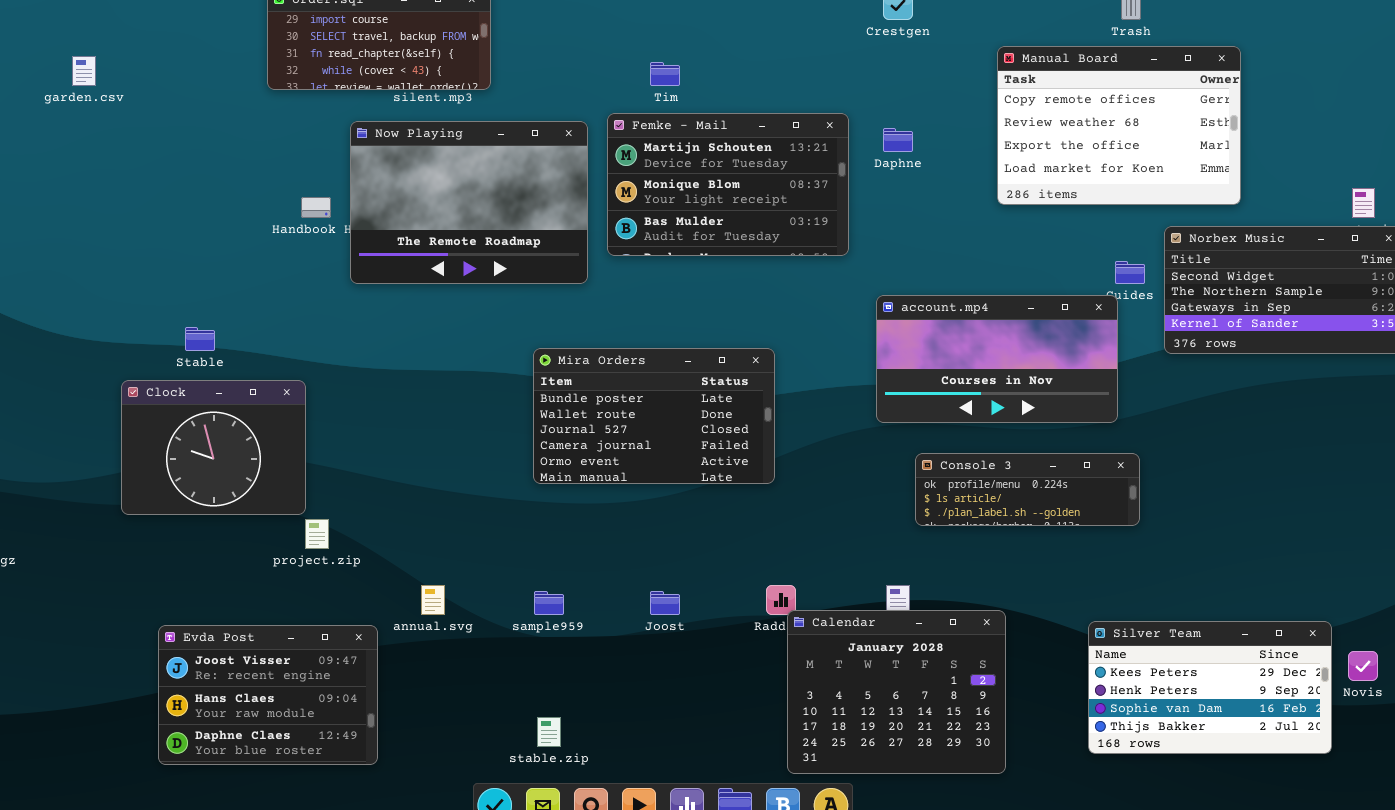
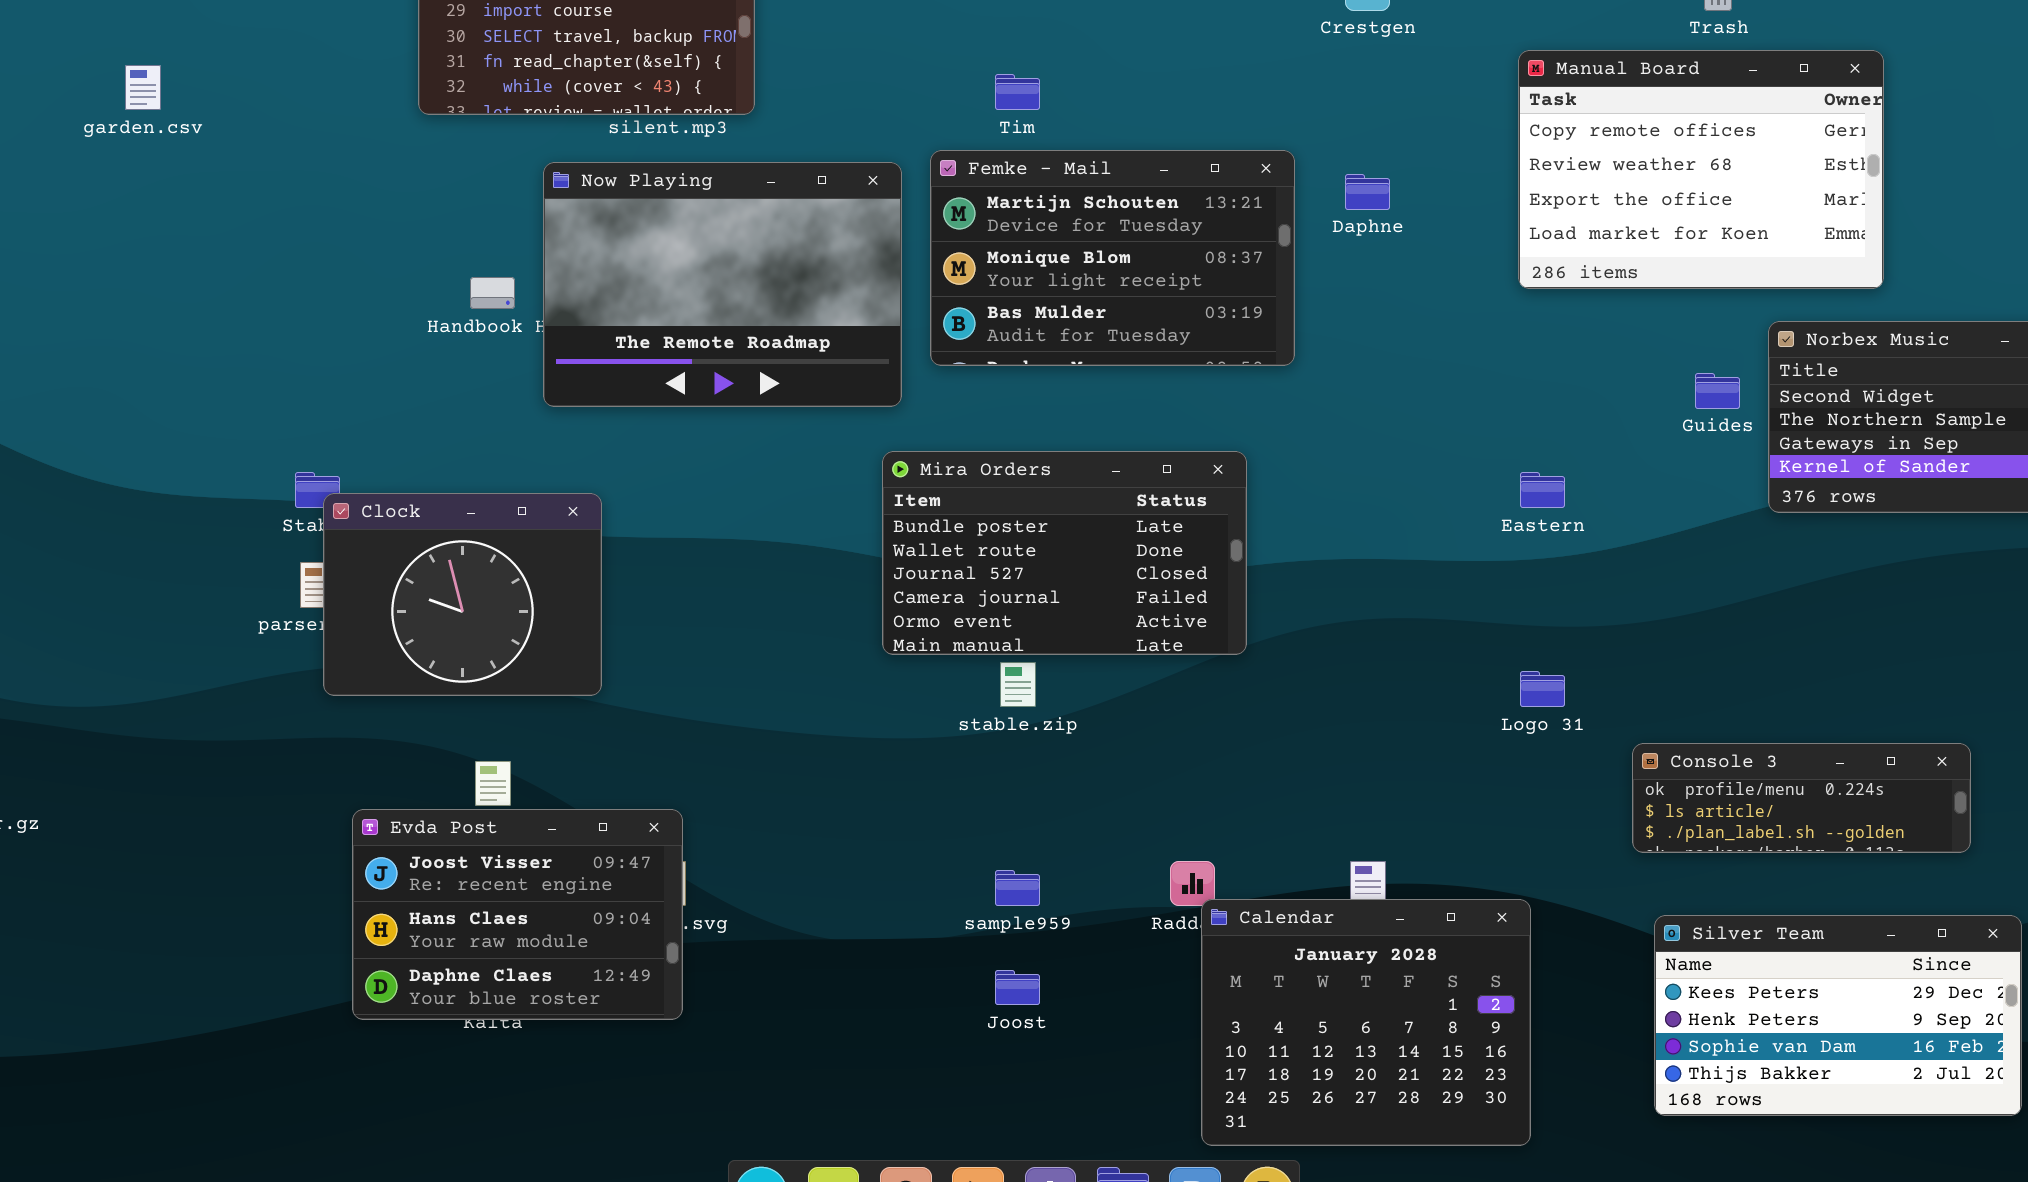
account.mp4: [876,295,1118,423] -> none, closed
Mira Orders: [533,348,775,484] -> [882,451,1247,655], moved
Clock: [121,380,306,515] -> [323,493,602,696], moved
Console 3: [915,453,1140,526] -> [1632,743,1971,853], moved
sample959: [534,591,564,615] -> [995,870,1040,906], moved
Joost: [650,591,680,615] -> [995,970,1040,1005], moved
Evda Post: [158,625,378,765] -> [352,809,683,1020], moved
stable.zip: [537,717,561,747] -> [1000,662,1036,707], moved

